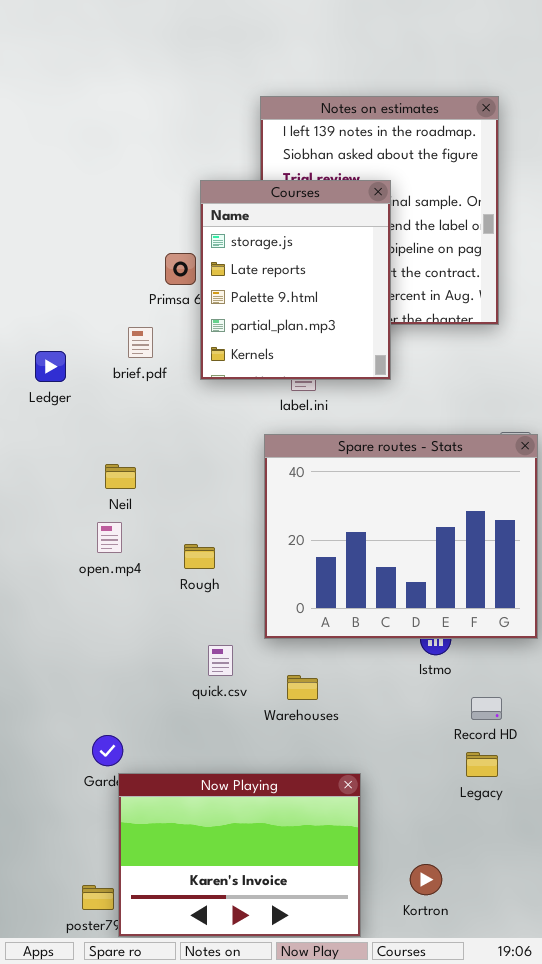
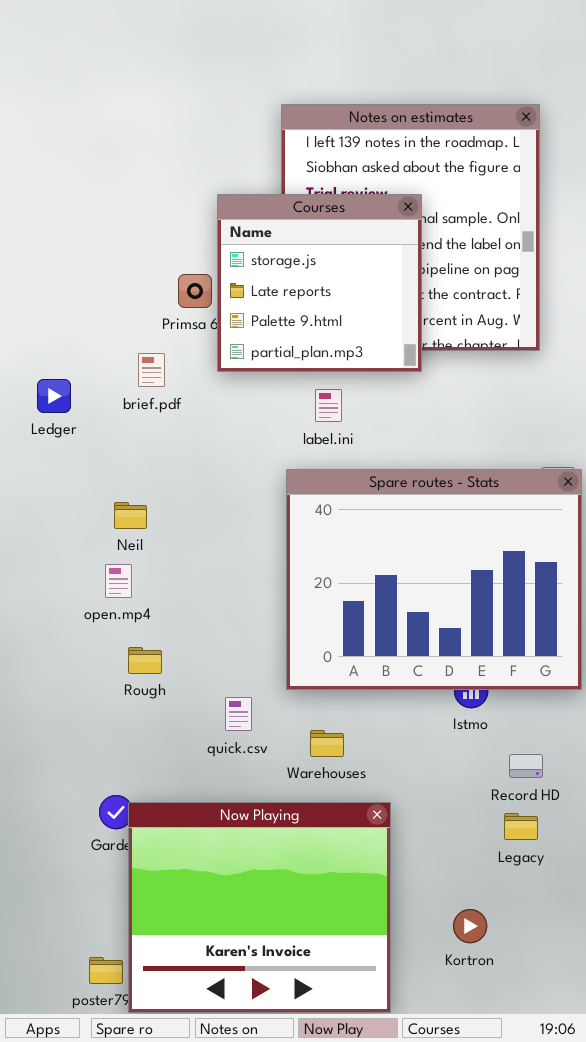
Courses: [200,180,391,380] -> [217,194,422,372], resized
Rough: [184,544,215,569] -> [128,647,162,674], moved
Now Playing: [118,773,361,937] -> [128,802,391,1013], resized
Kortron: [410,864,442,895] -> [453,909,487,943], moved

